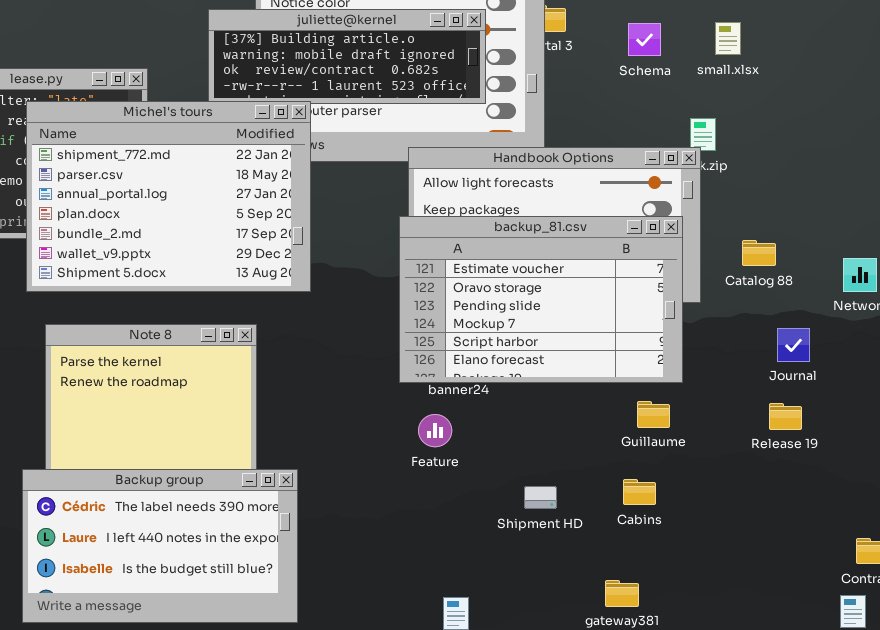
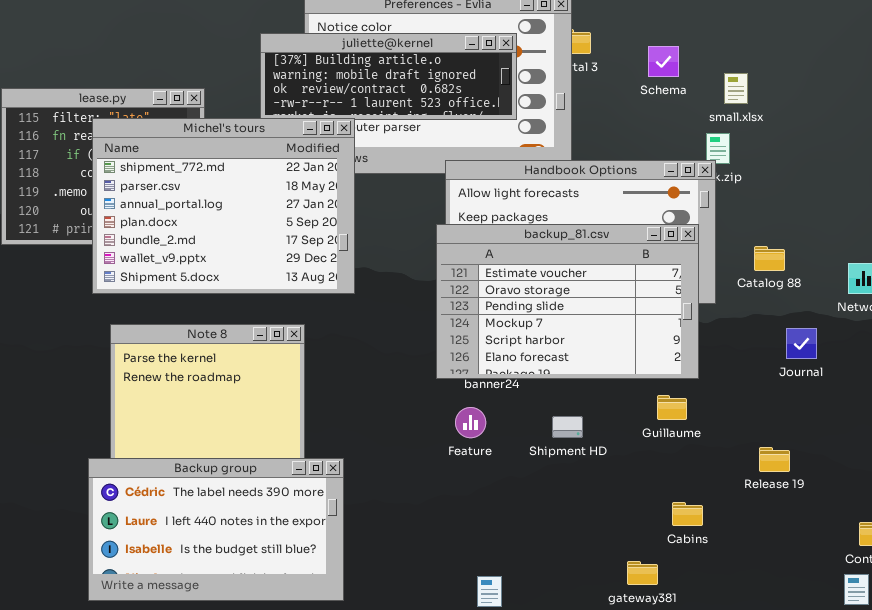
small.xlsx: [715,22,741,55] -> [724,73,748,104], moved
Release 19: [769,403,802,430] -> [759,447,790,472], moved
Cabins: [623,479,656,505] -> [672,502,703,526], moved
Shipment HD: [524,486,557,509] -> [552,416,583,438], moved

